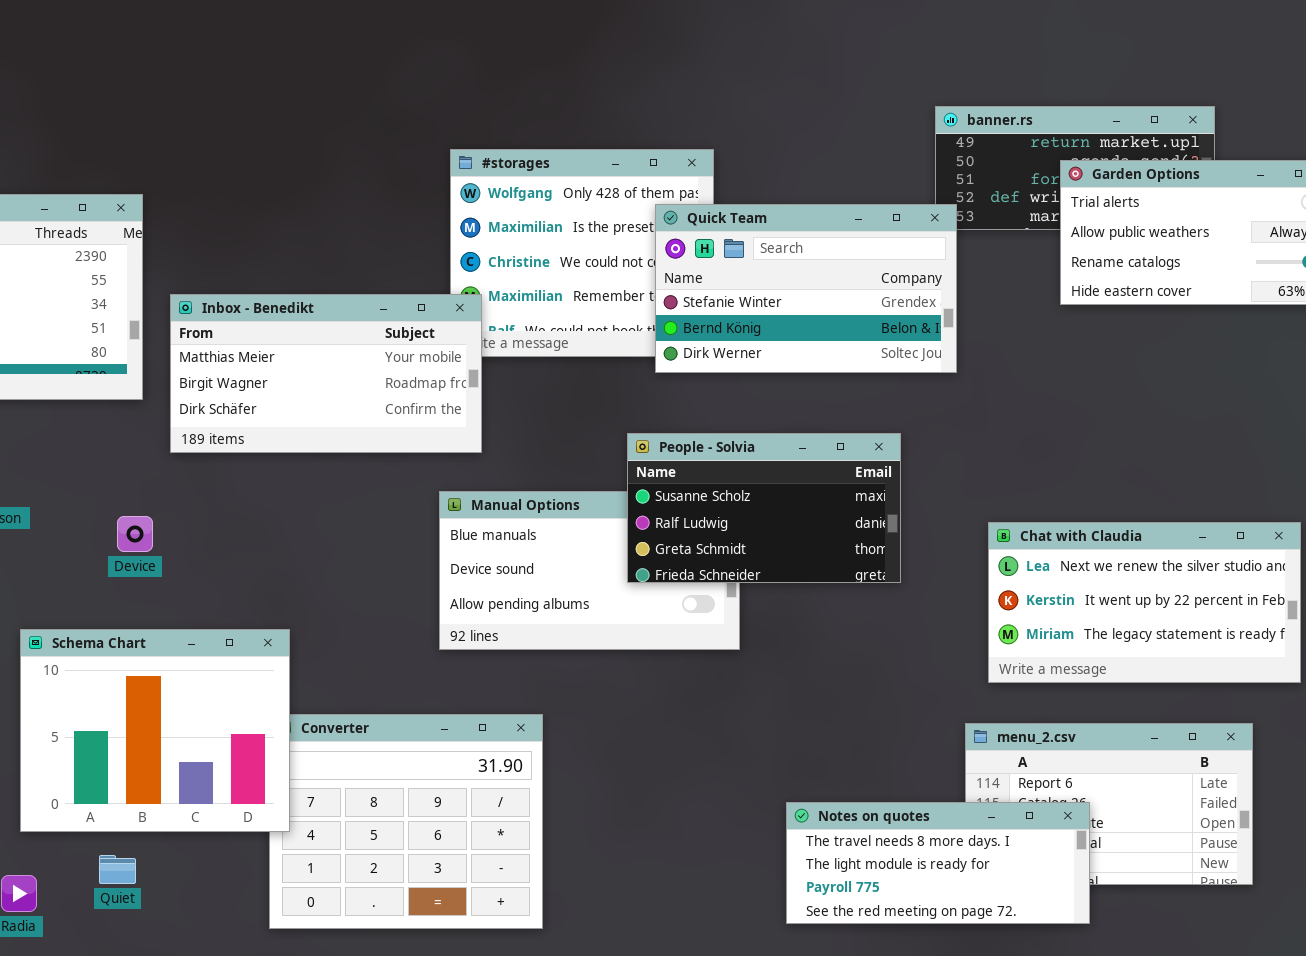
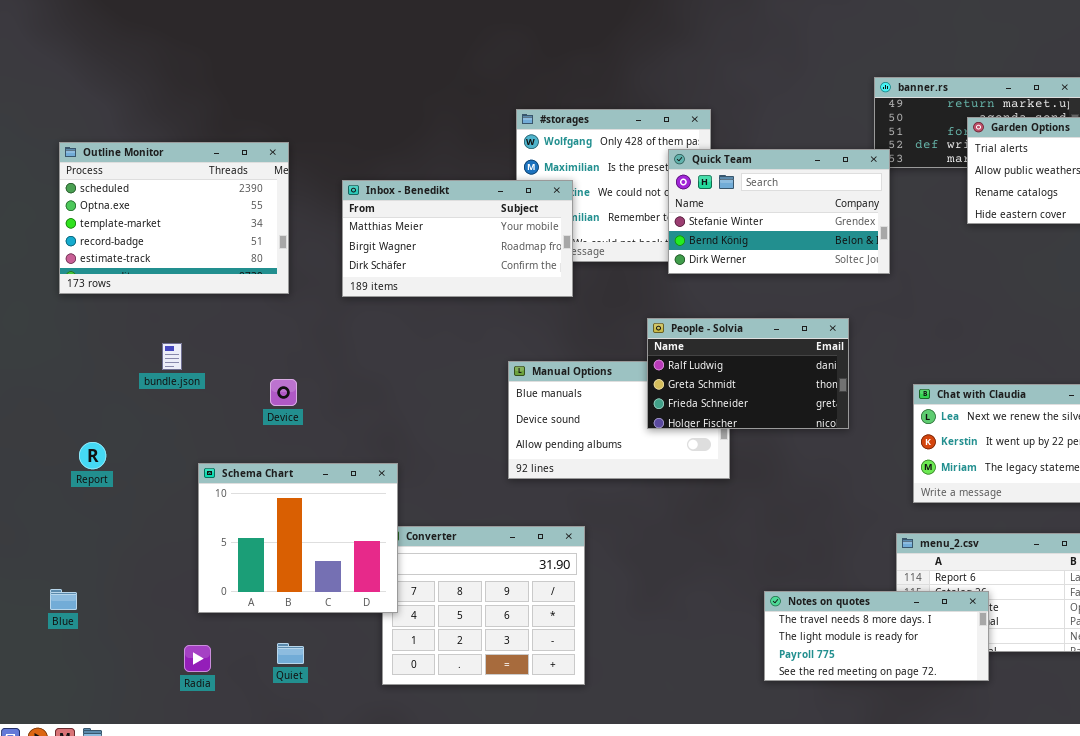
Inbox - Benedikt: [170,294,482,453] -> [342,180,573,297], moved
People - Solvia: [627,433,901,583] -> [647,318,849,429], scrolled down 1 row
Quiet: [99,855,136,884] -> [277,643,304,664], moved

